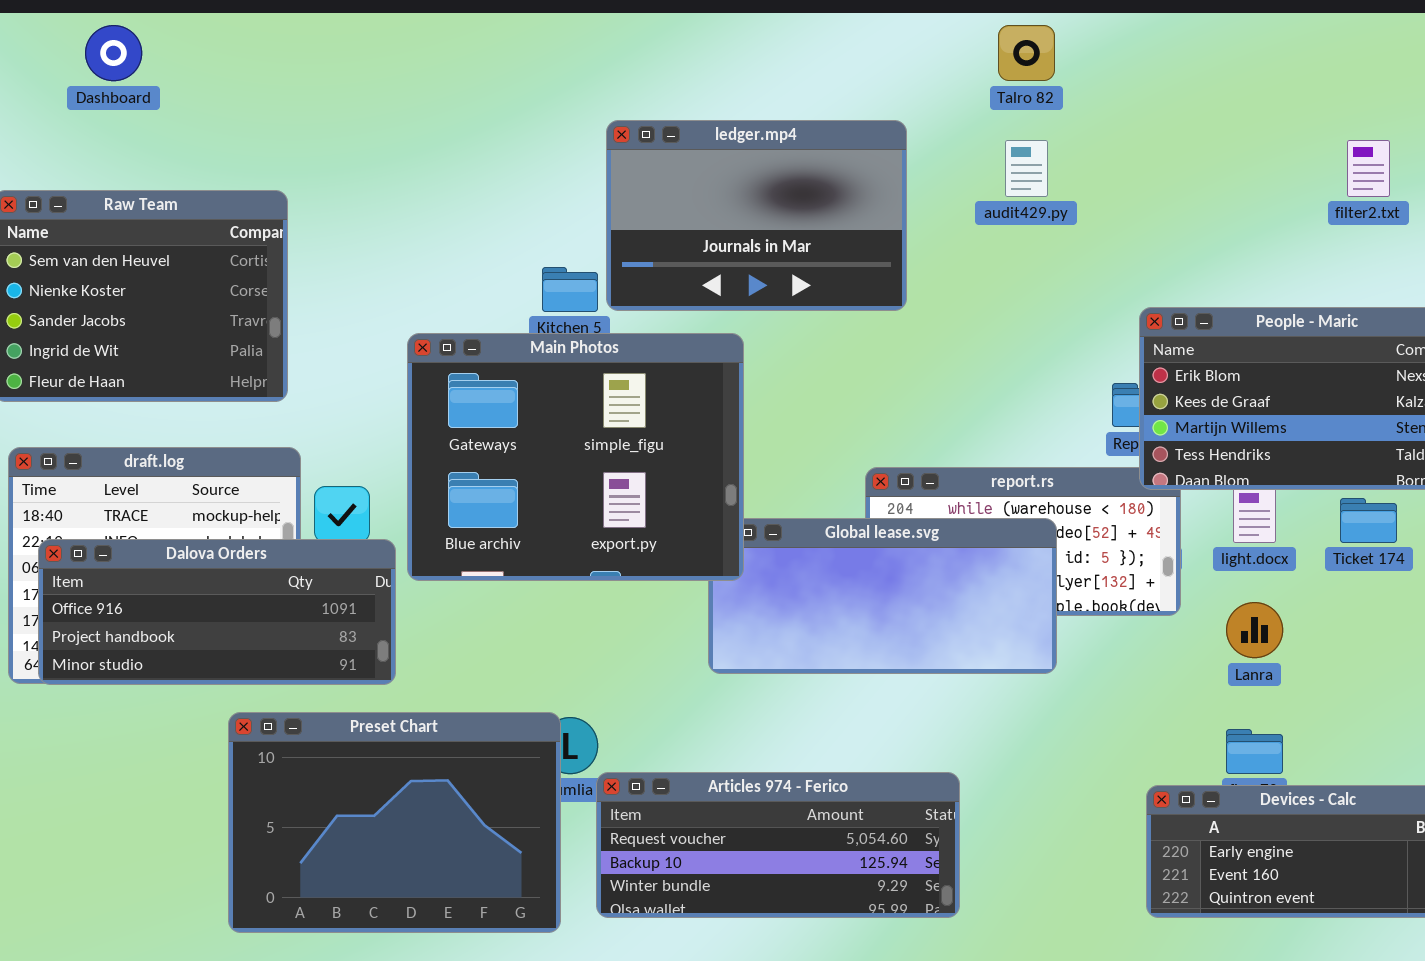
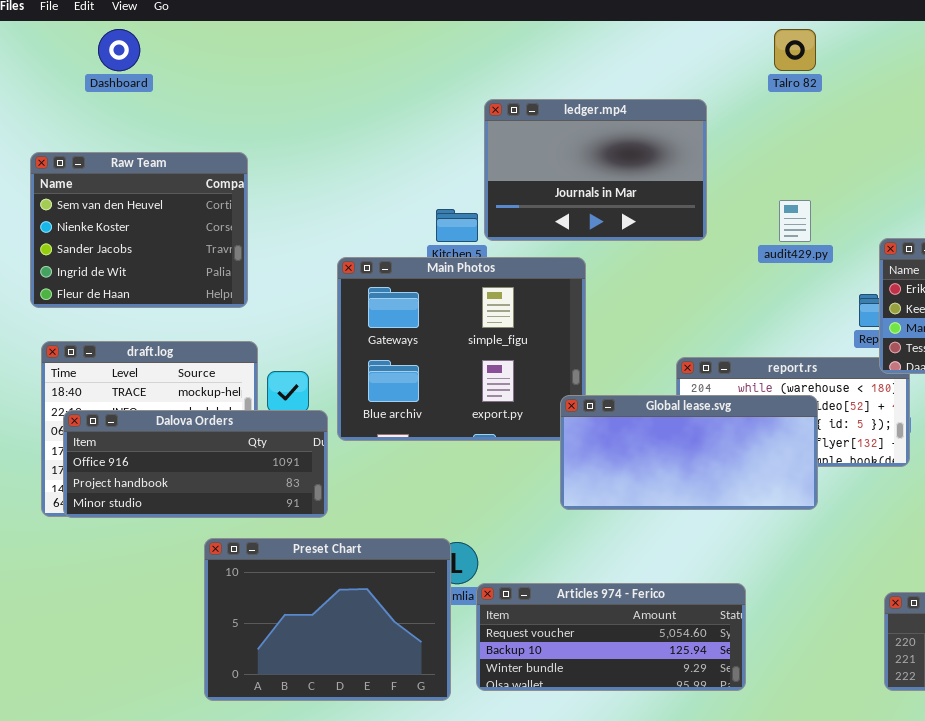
audit429.py: [1005,140,1048,197] -> [779,200,811,242], moved
Global lease.svg: [708,518,1057,674] -> [560,395,818,510], raised

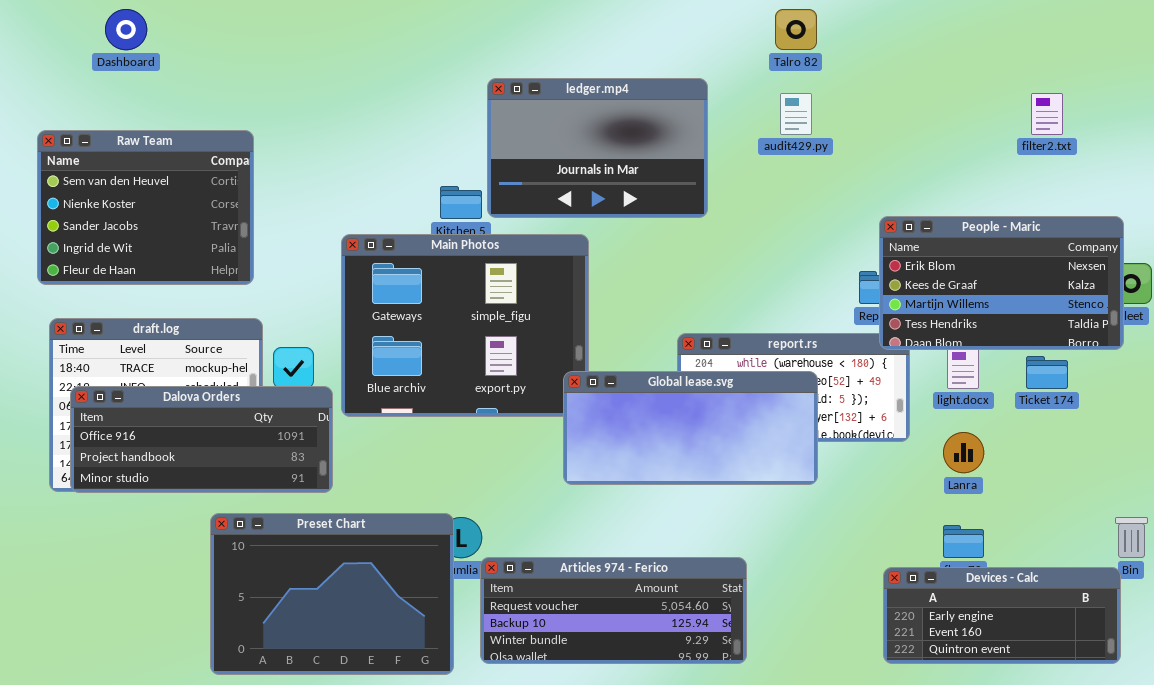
audit429.py: [779,200,811,242] -> [780,93,812,135], moved

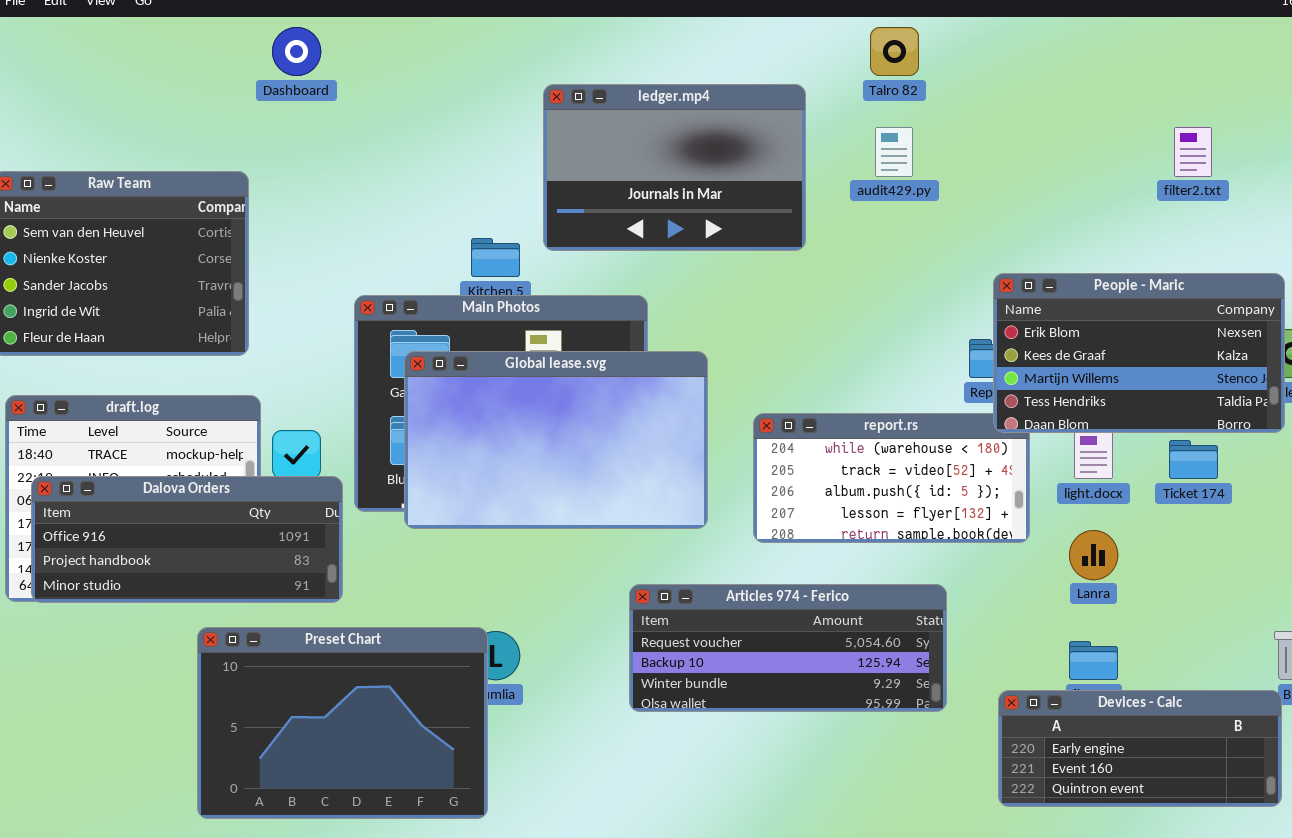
Dashboard: [105,9,147,50] -> [272,27,321,76], moved
ledger.mp4: [487,78,708,218] -> [543,84,806,251], moved
Global lease.svg: [563,371,818,485] -> [404,351,708,529], moved, resized
Articles 974 - Ferico: [480,557,747,664] -> [629,584,947,712], moved

